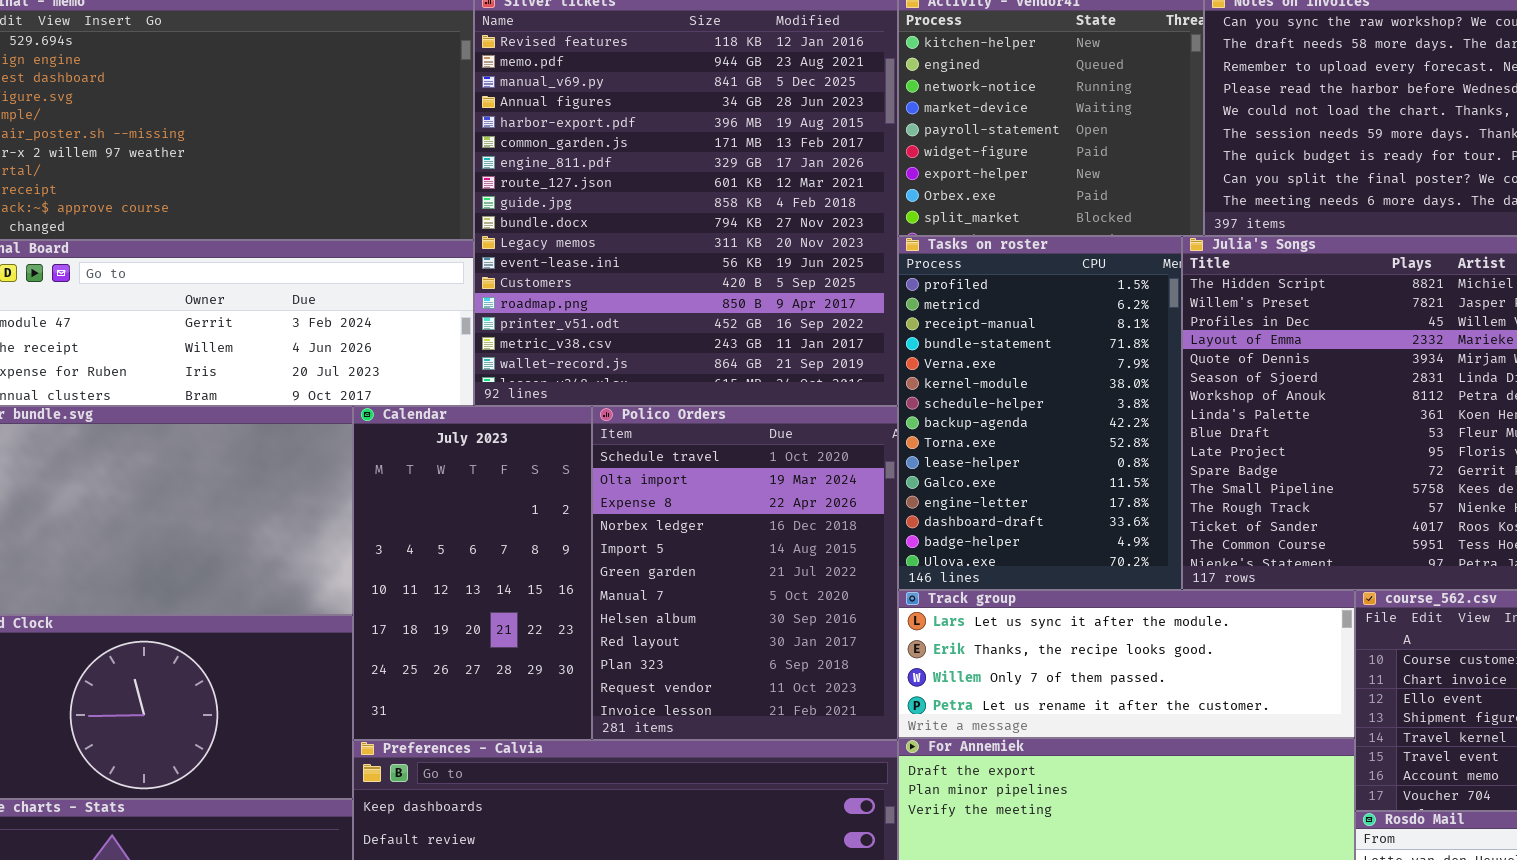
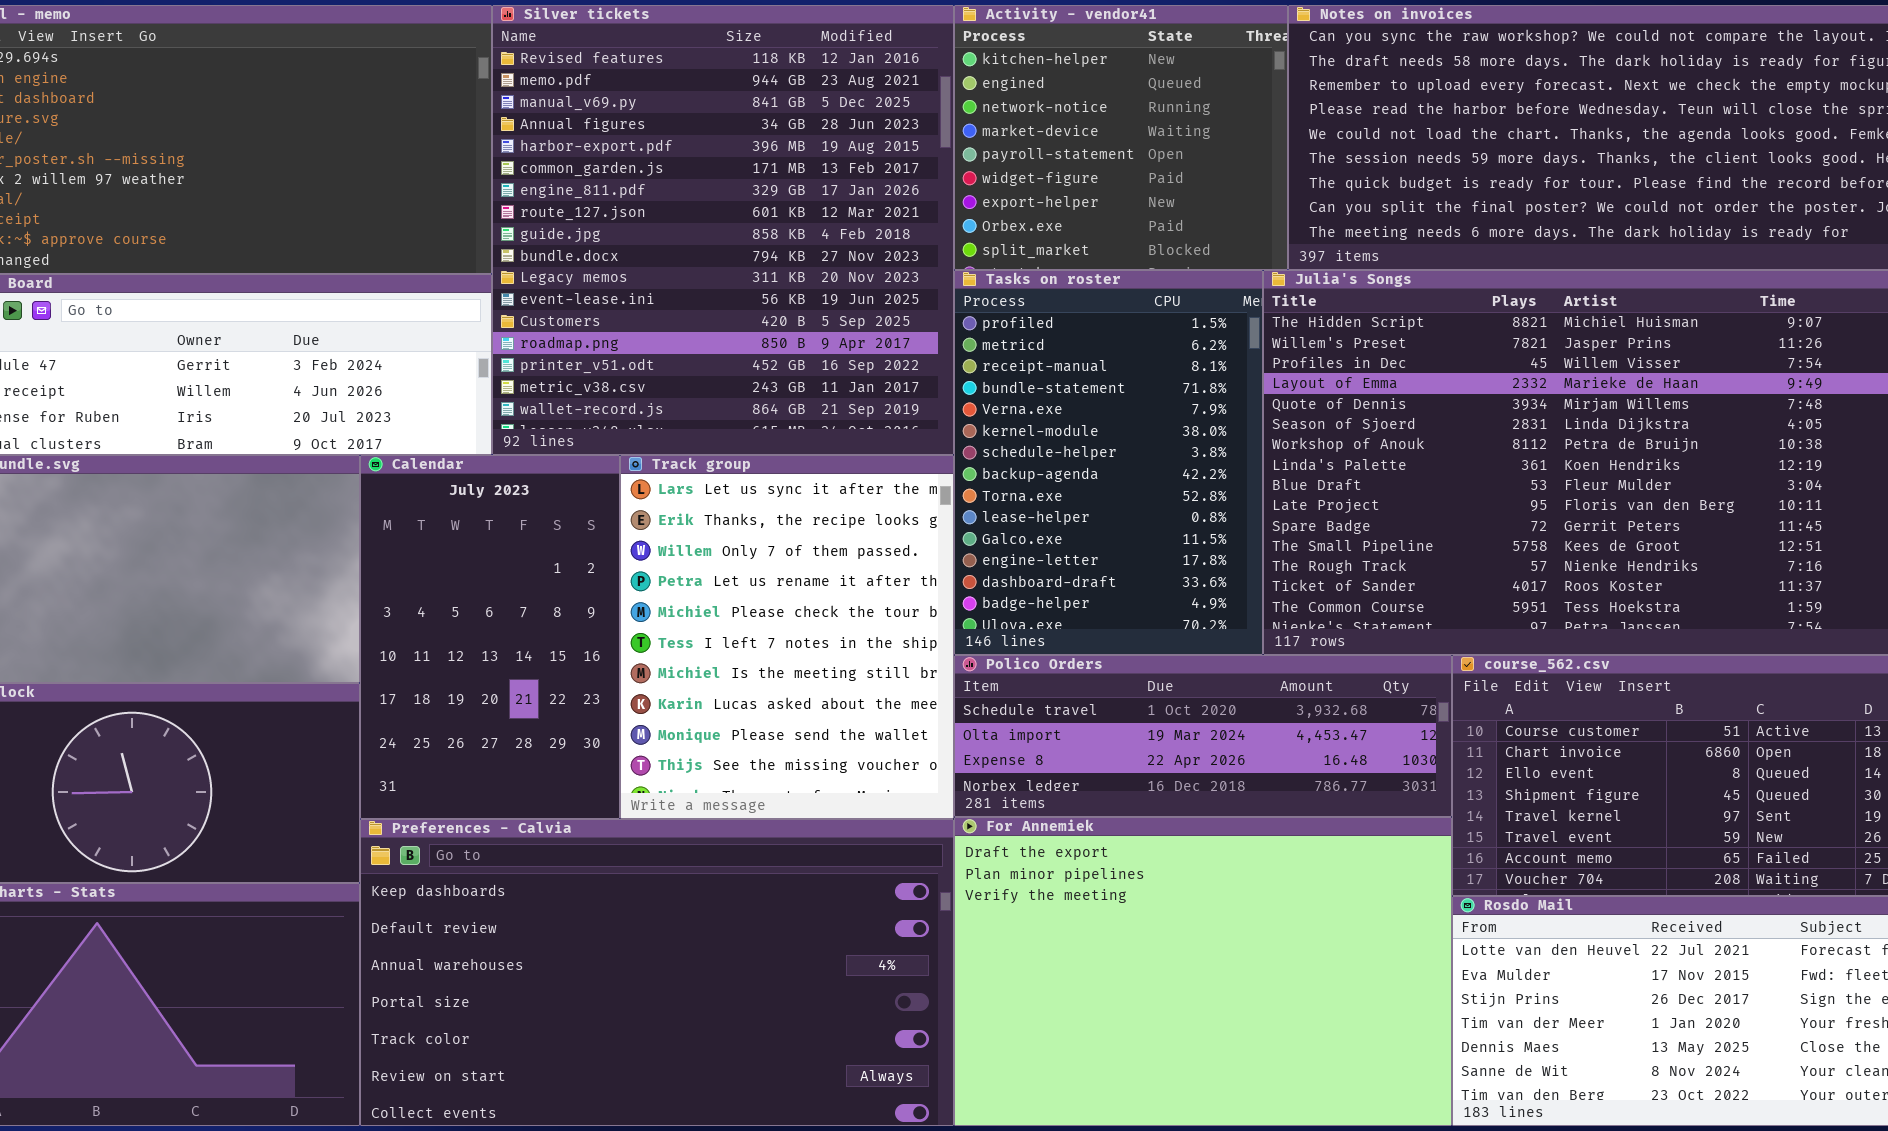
Polico Orders: [592,406,898,740] -> [954,655,1452,817], moved, resized
Track group: [898,590,1355,738] -> [620,455,954,819], moved, resized

